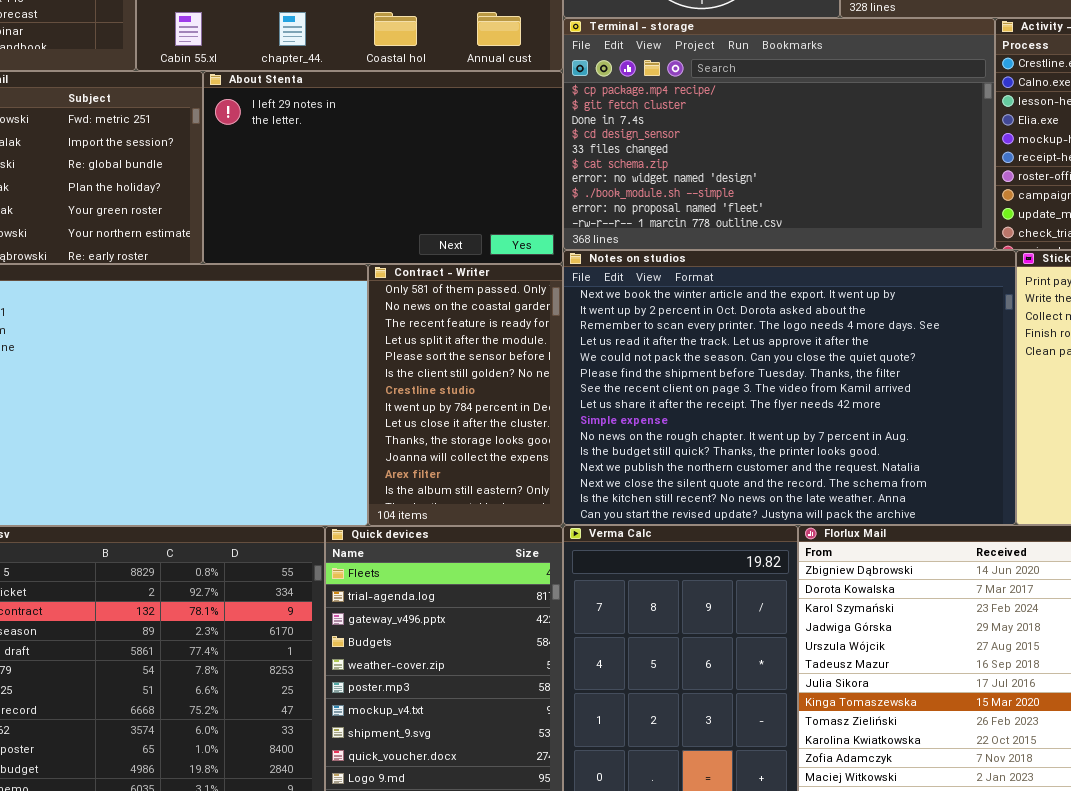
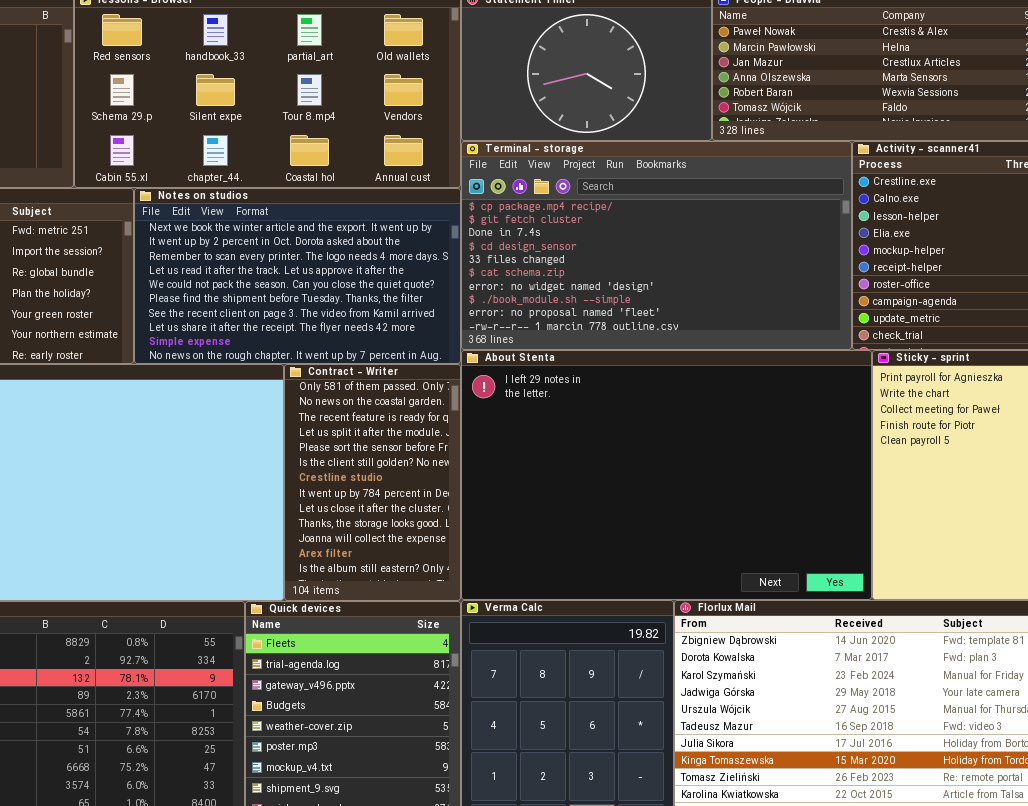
About Stenta: [203,71,563,264] -> [461,350,872,600], moved, resized
Notes on studios: [563,250,1016,525] -> [134,188,461,364], moved, resized

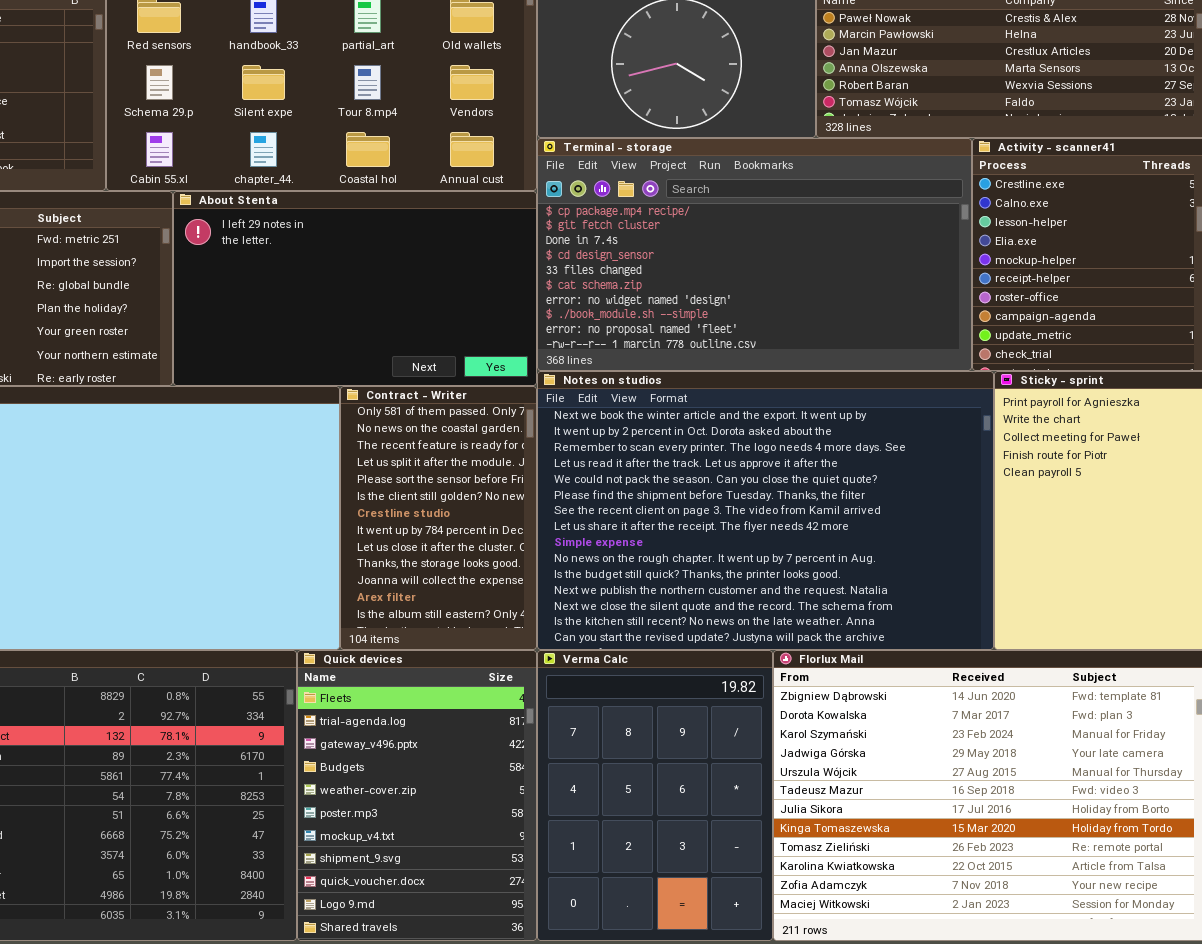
Notes on studios: [134,188,461,364] -> [537,371,994,650], moved, resized
About Stenta: [461,350,872,600] -> [173,191,537,386], moved, resized

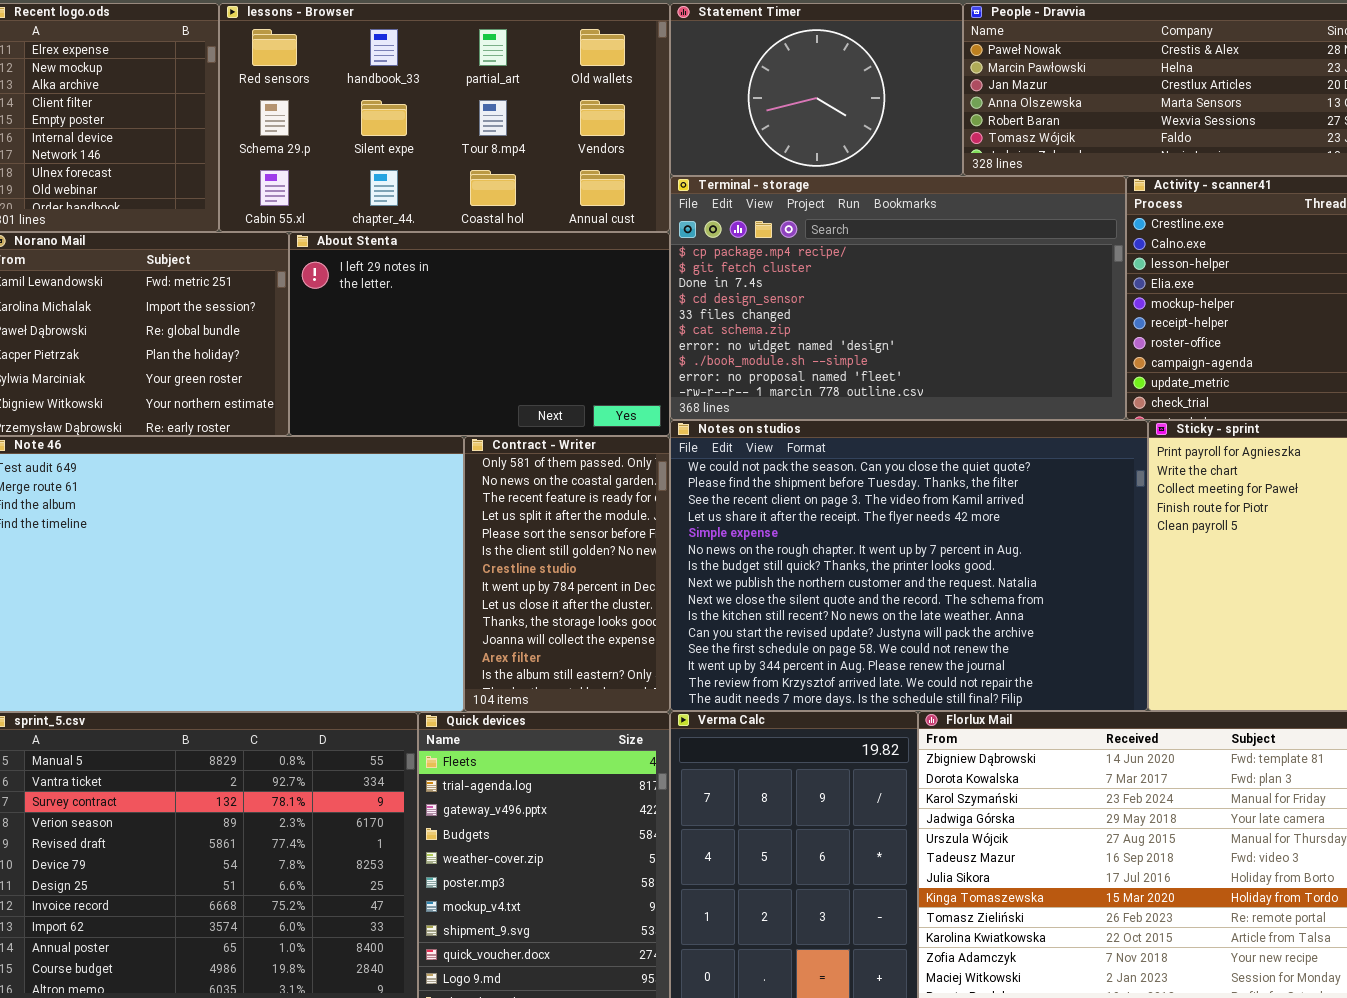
Notes on studios: [537,371,994,650] -> [670,420,1148,711], scrolled down 4 rows

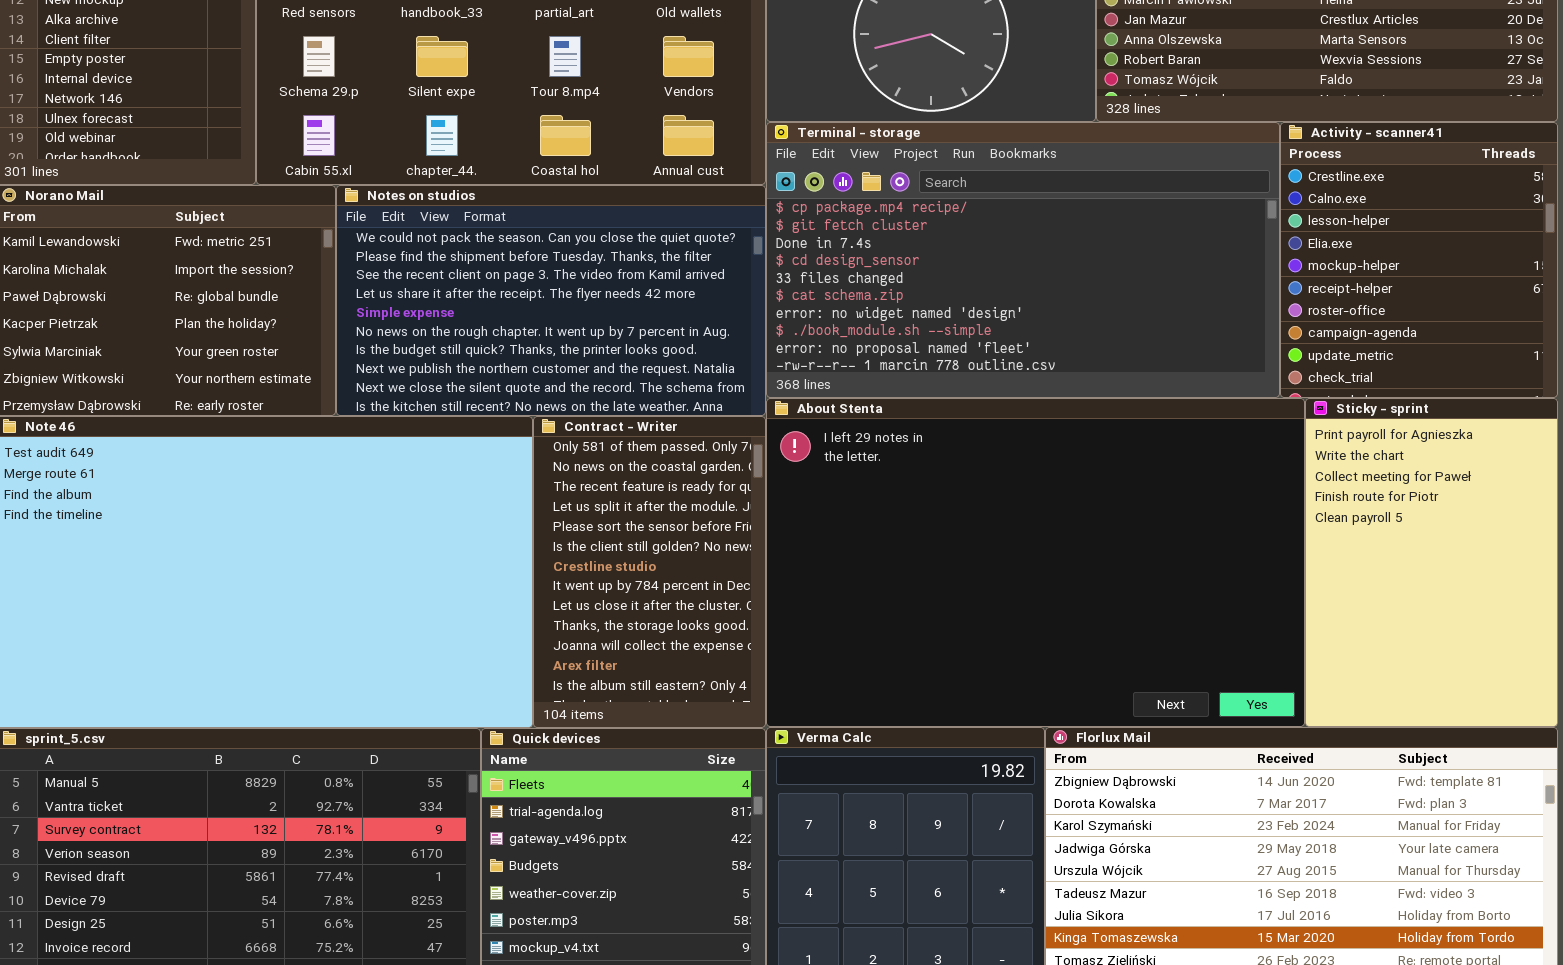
About Stenta: [289,232,670,436] -> [766,398,1305,727], moved, resized
Notes on studios: [670,420,1148,711] -> [336,185,766,416], moved, resized

